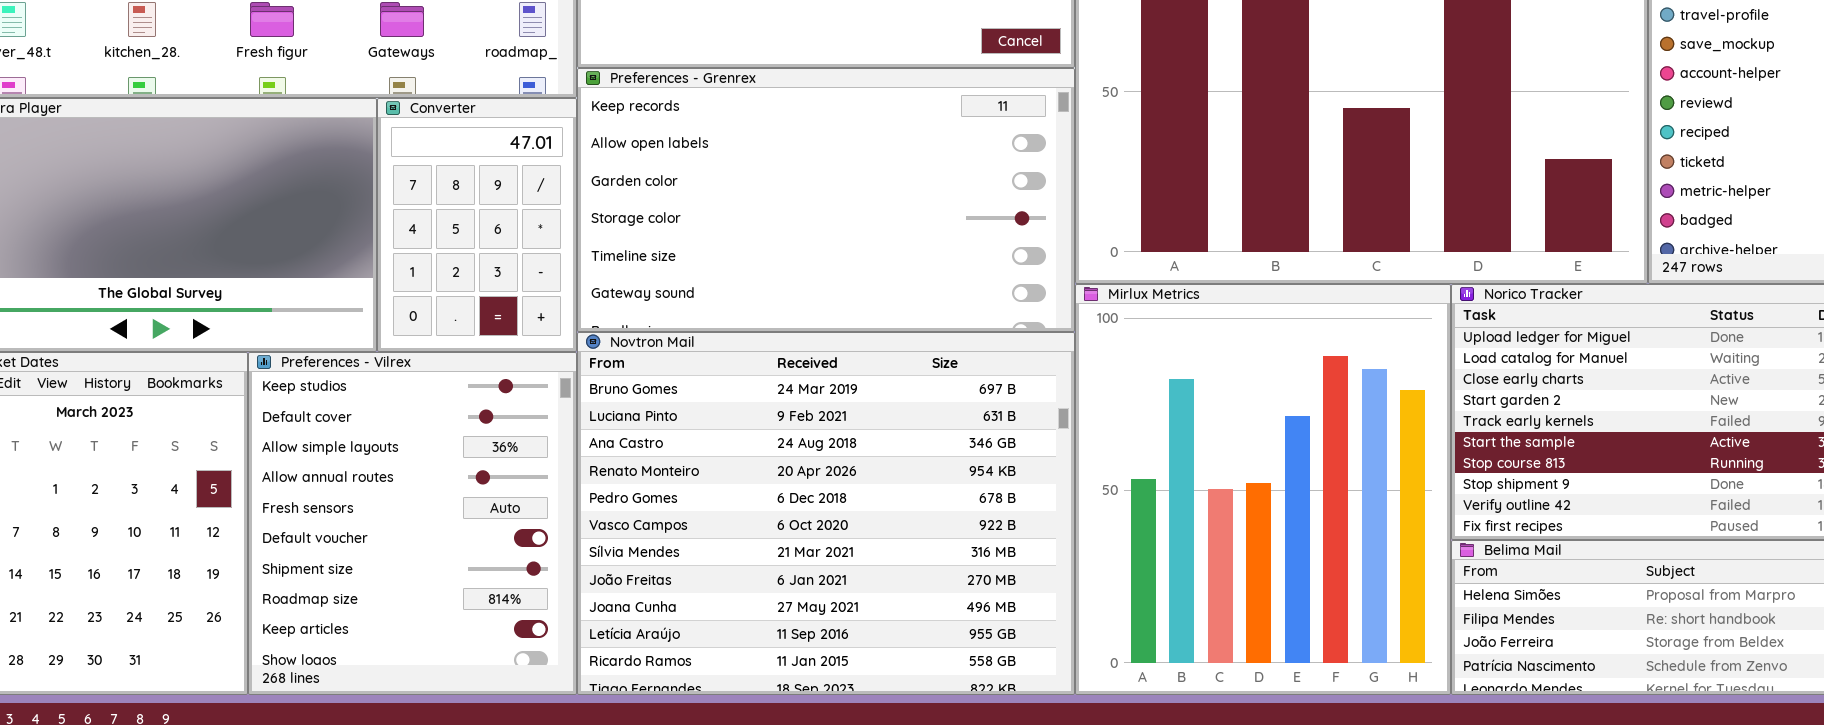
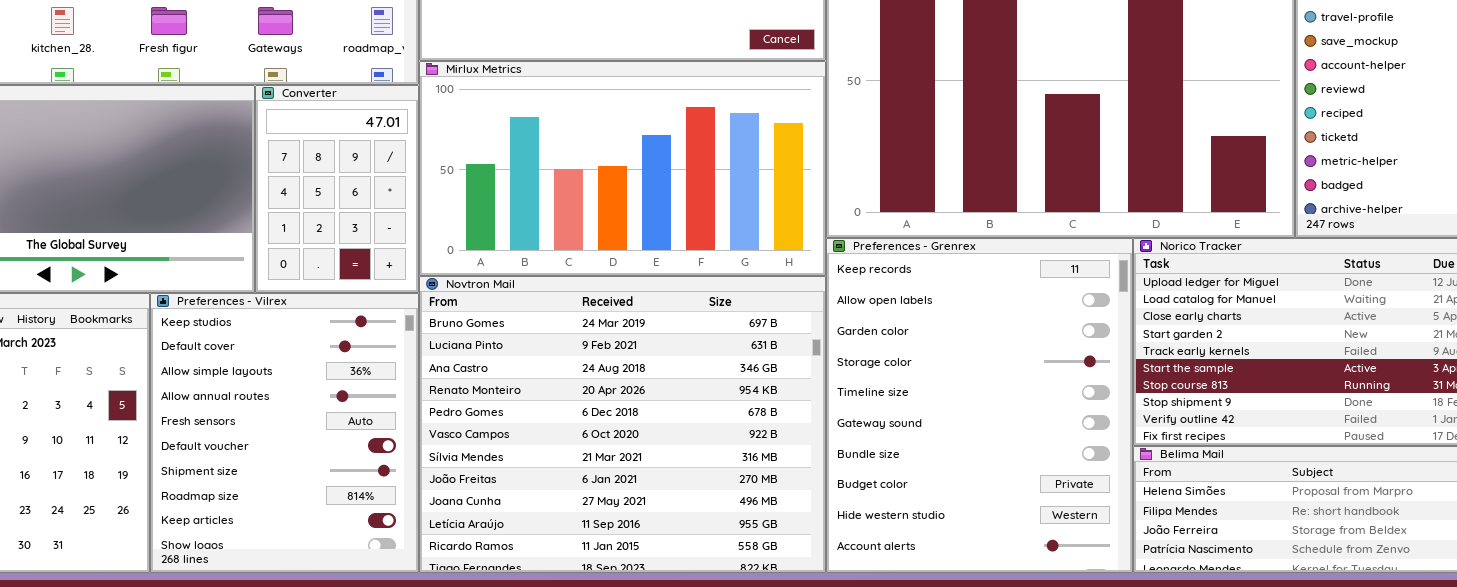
Preferences - Grenrex: [577,68,1075,332] -> [826,238,1133,573], moved, resized
Mirlux Metrics: [1075,284,1451,695] -> [419,61,826,276], moved, resized

